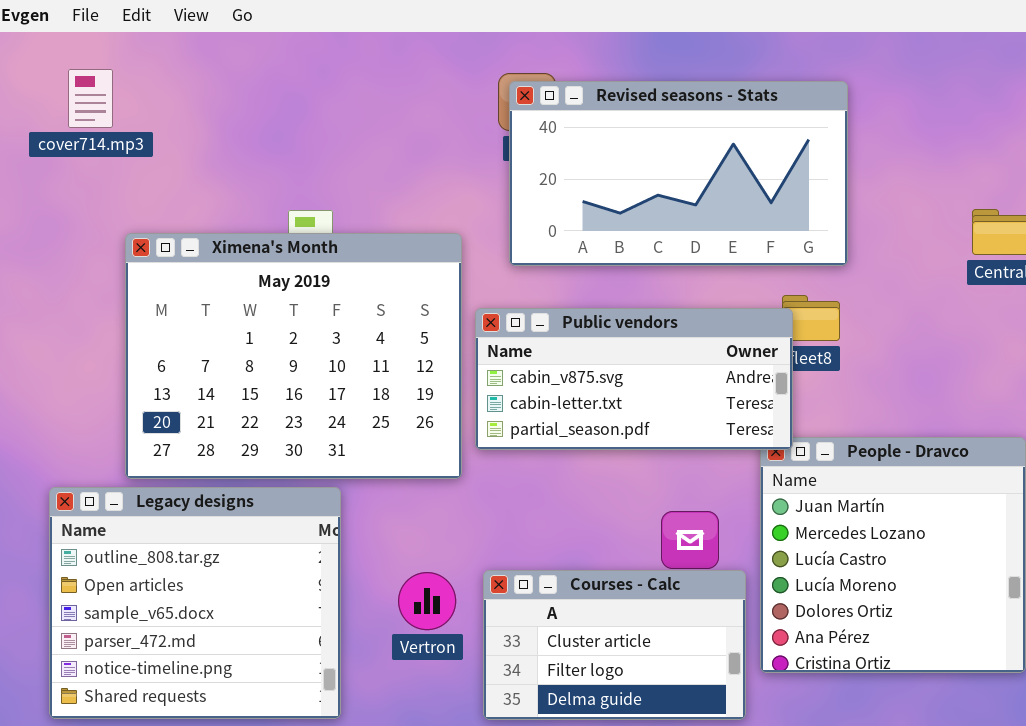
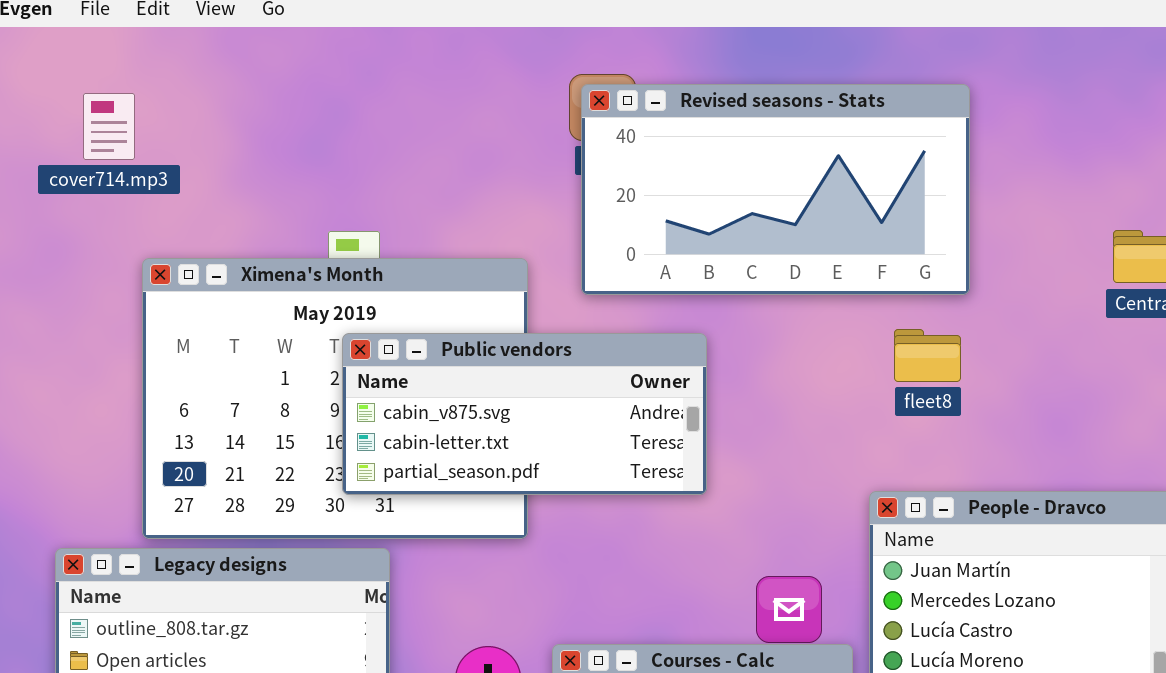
cover714.mp3: [68,69,113,128] -> [83,93,135,160], moved
Public vendors: [475,308,793,450] -> [342,333,707,495], moved

